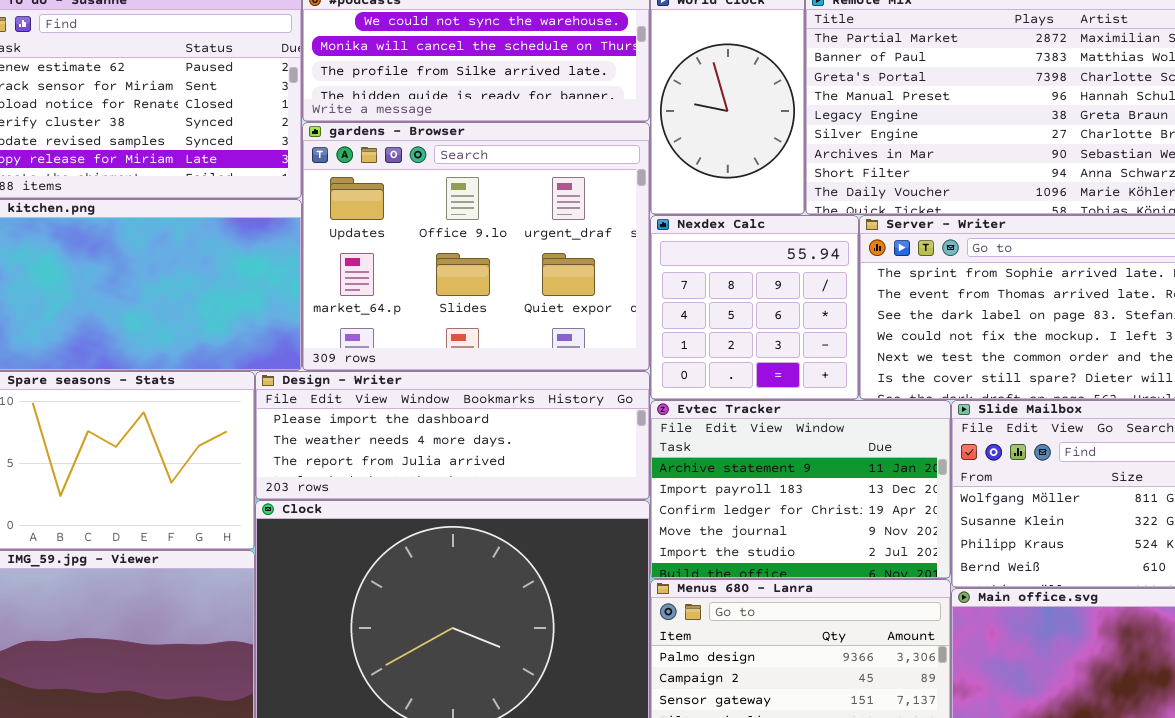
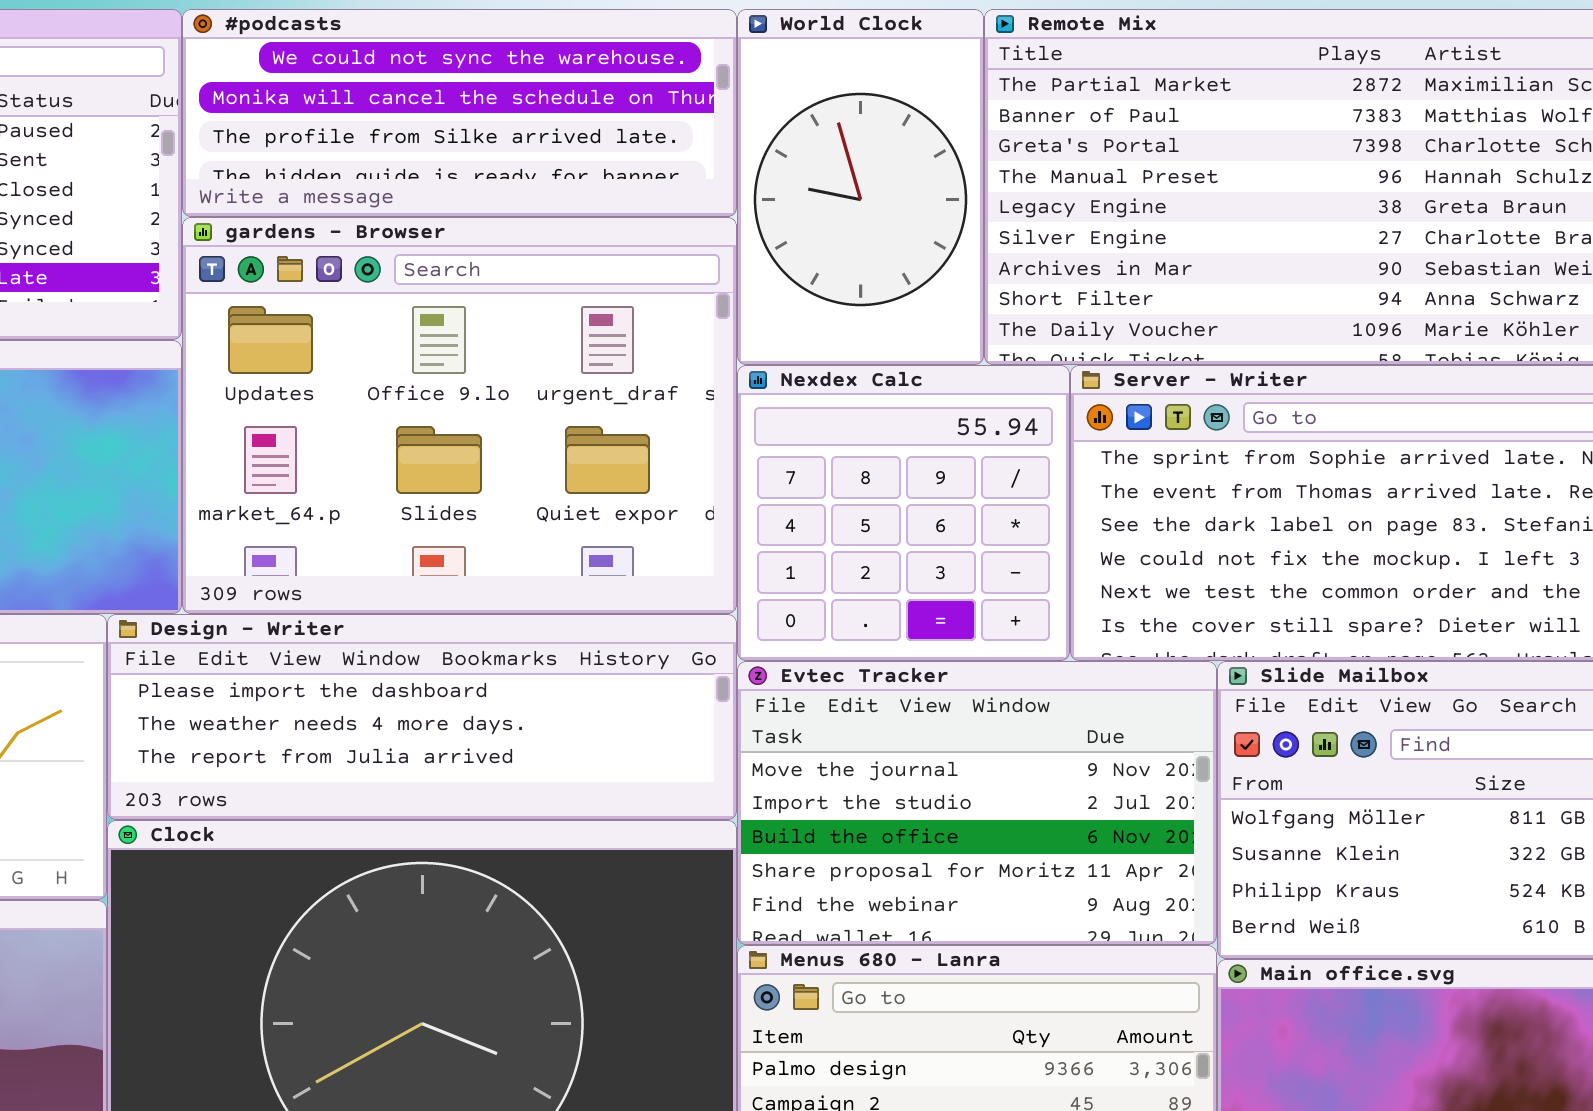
Evtec Tracker: [650,400,951,579] -> [737,661,1217,945], scrolled down 3 rows

